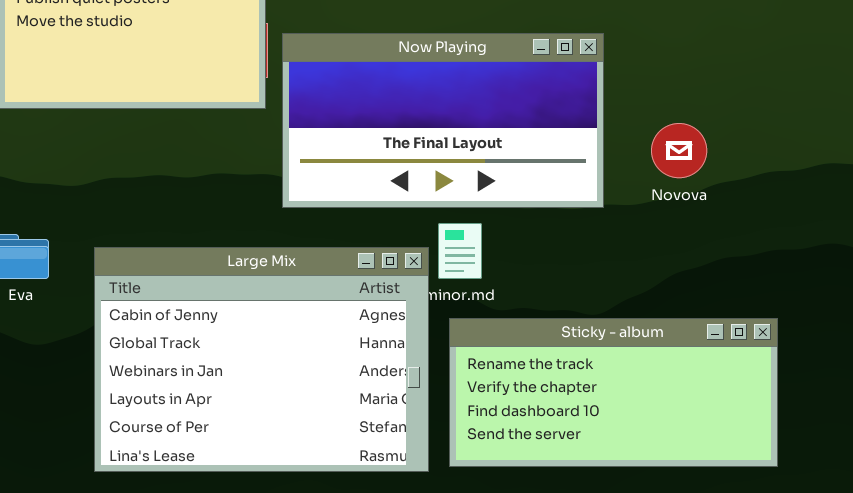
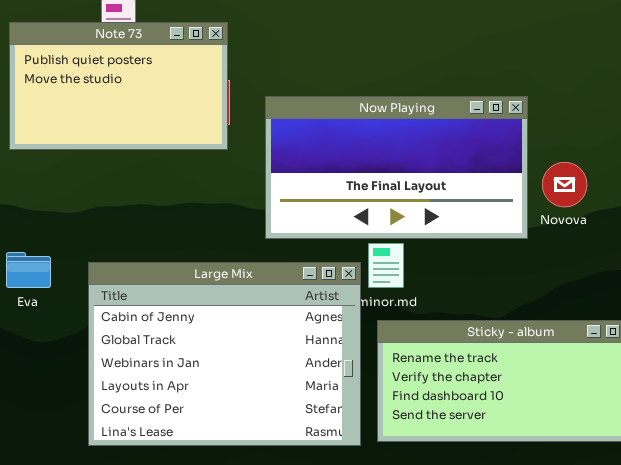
Now Playing: [282,33,604,208] -> [265,96,528,239], moved

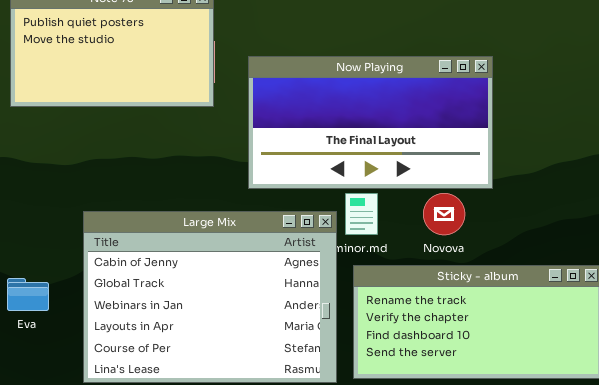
Novova: [542,162,587,207] -> [423,193,465,235], moved
Eva: [6,252,51,288] -> [7,278,49,311], moved

